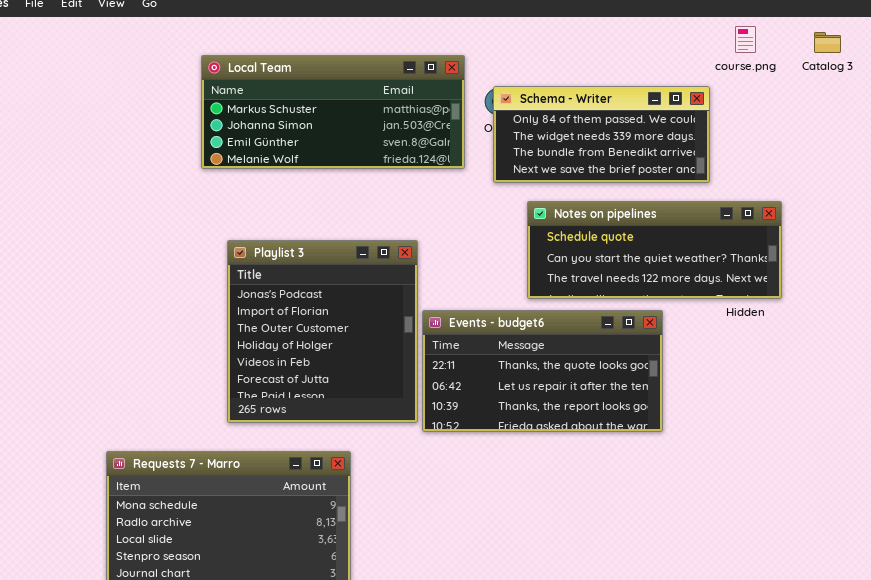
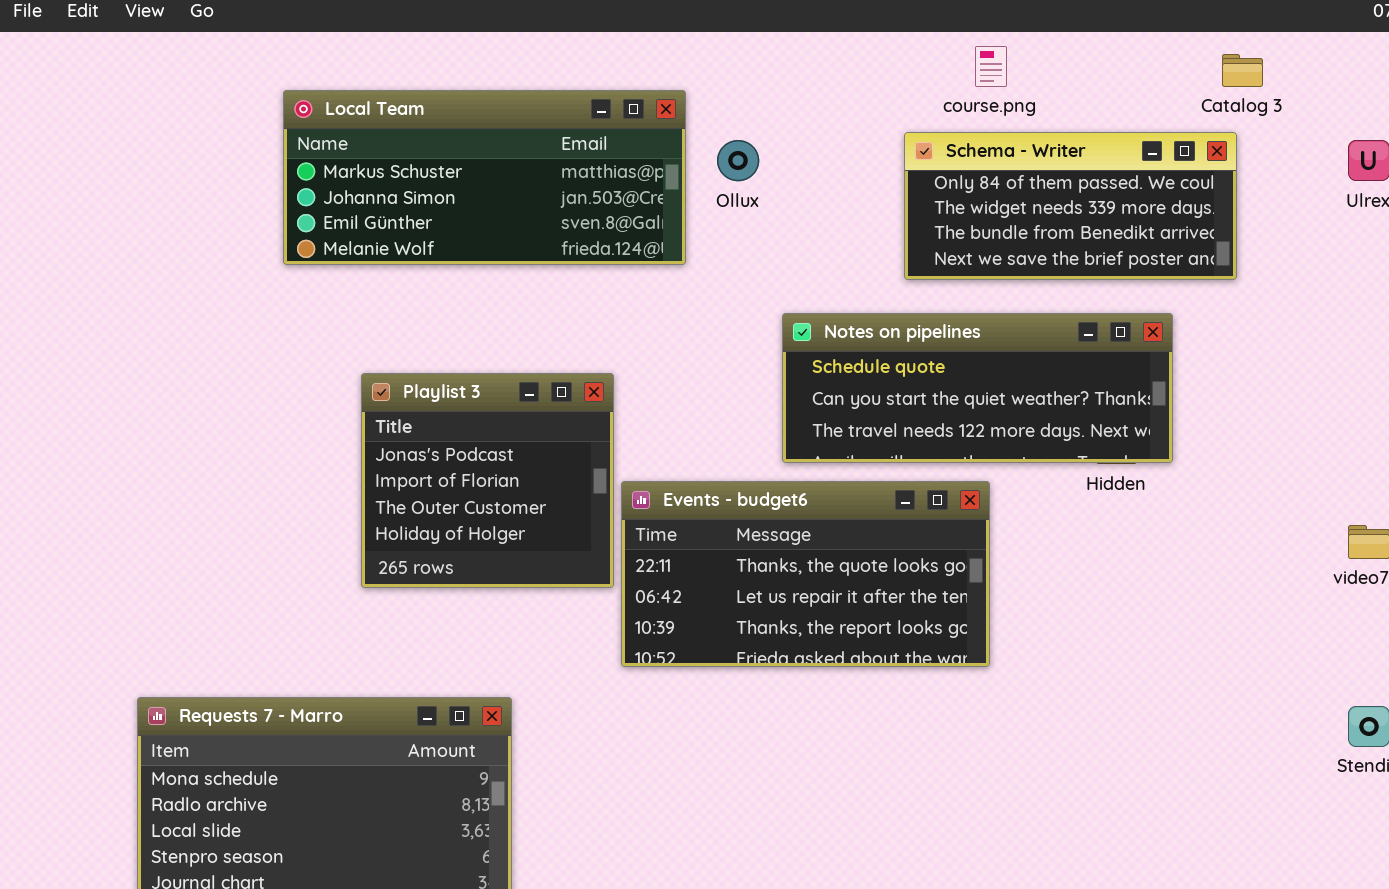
course.png: [735,26,756,53] -> [975,46,1007,87], moved
Schema - Writer: [493,86,710,183] -> [904,132,1237,280], moved
Playlist 3: [227,240,418,423] -> [361,373,614,588], resized

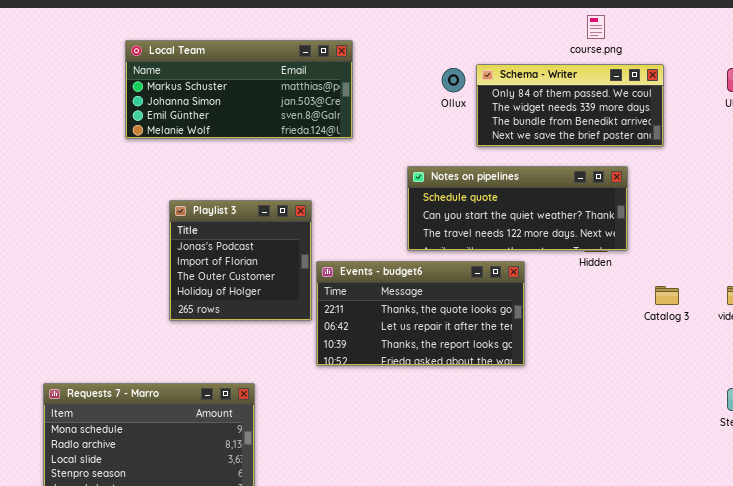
course.png: [975,46,1007,87] -> [587,15,605,39], moved
Catalog 3: [1222,54,1263,87] -> [655,286,679,305], moved
Ollux: [717,140,759,181] -> [442,68,465,92], moved

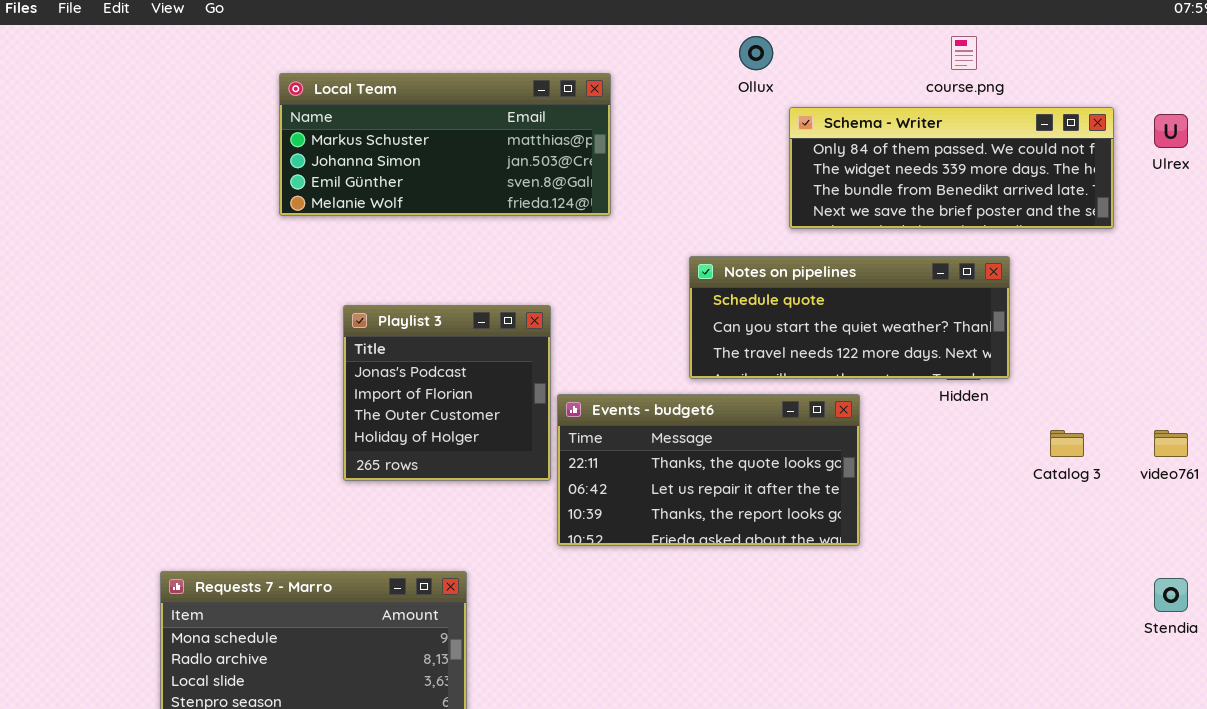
Schema - Writer: [476,64,664,147] -> [789,107,1114,229], resized
Ollux: [442,68,465,92] -> [739,36,773,70], moved

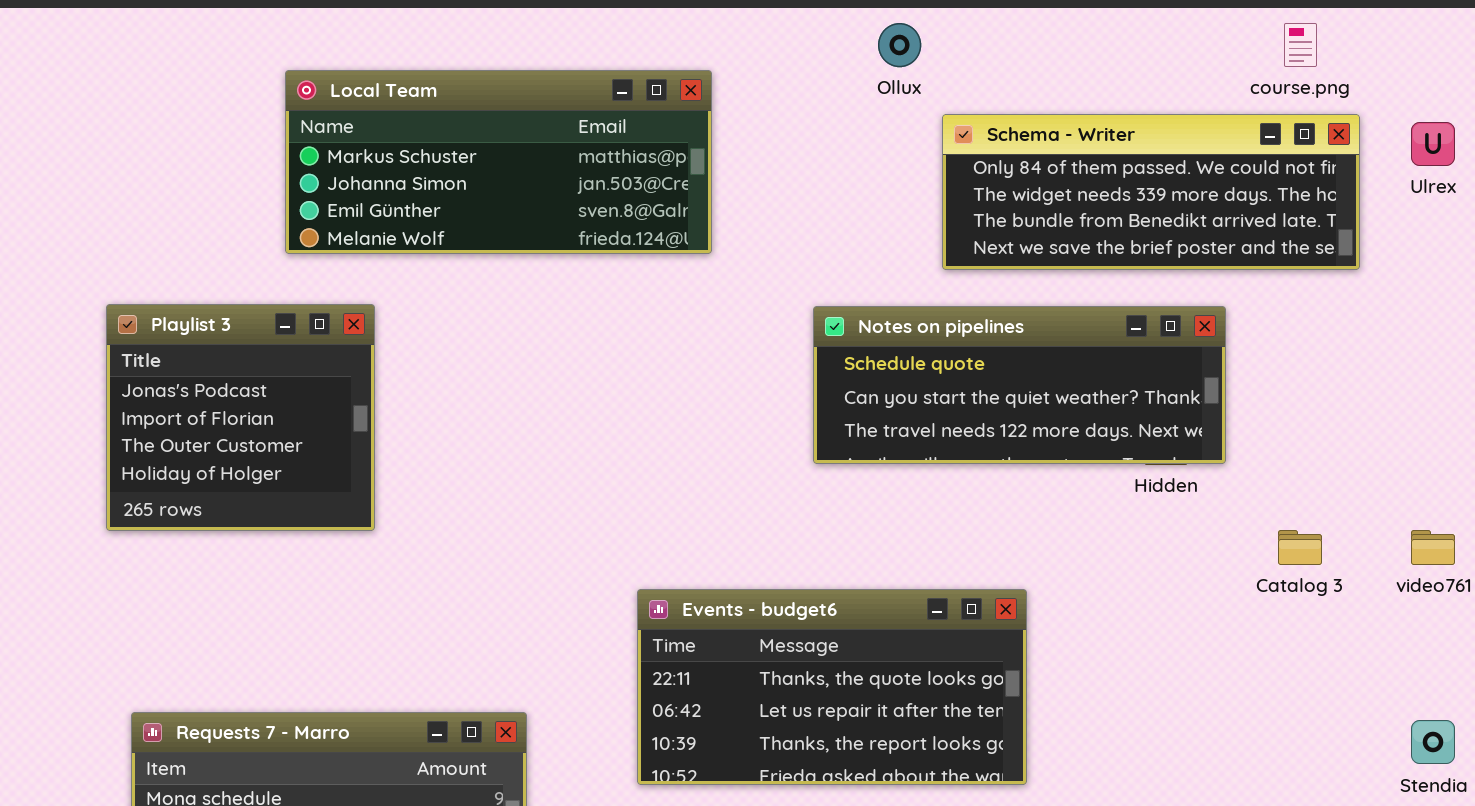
course.png: [951,36,977,70] -> [1284,23,1317,67], moved
Playlist 3: [343,305,551,481] -> [106,304,375,531], moved
Events - budget6: [557,394,860,546] -> [637,589,1027,785], moved

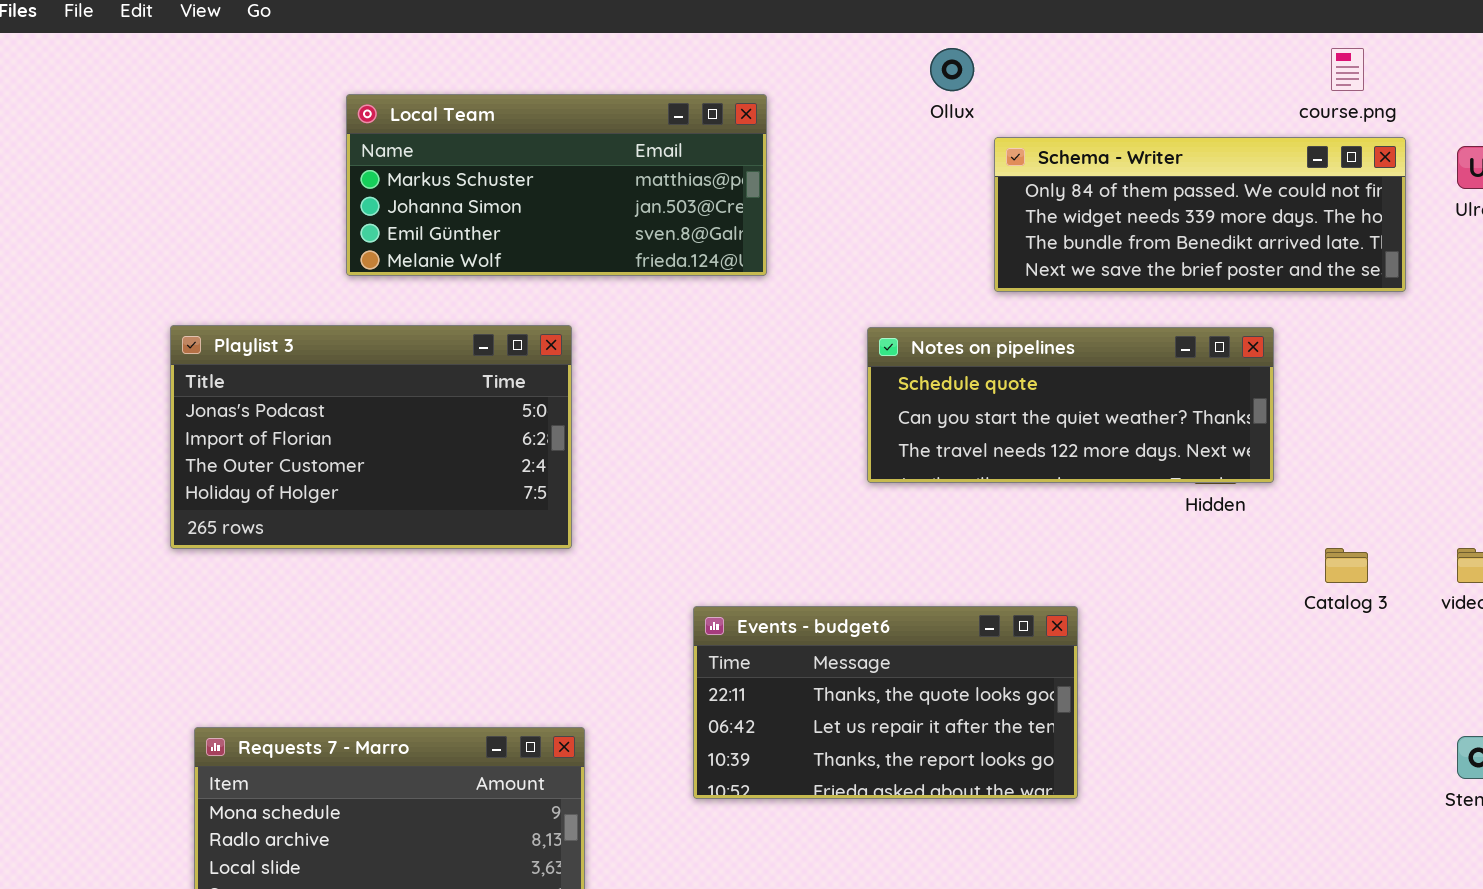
Playlist 3: [106,304,375,531] -> [170,325,572,549], resized

